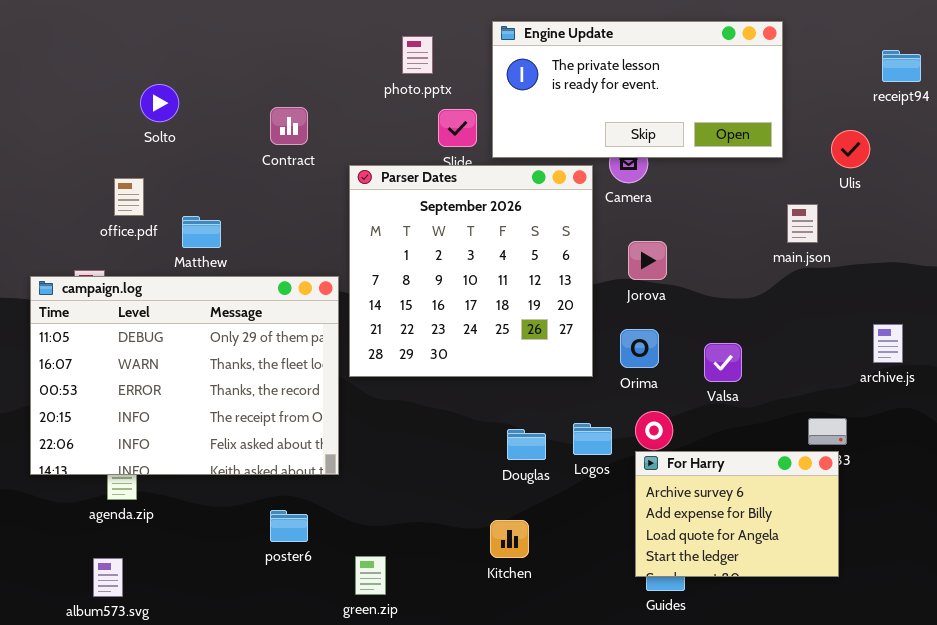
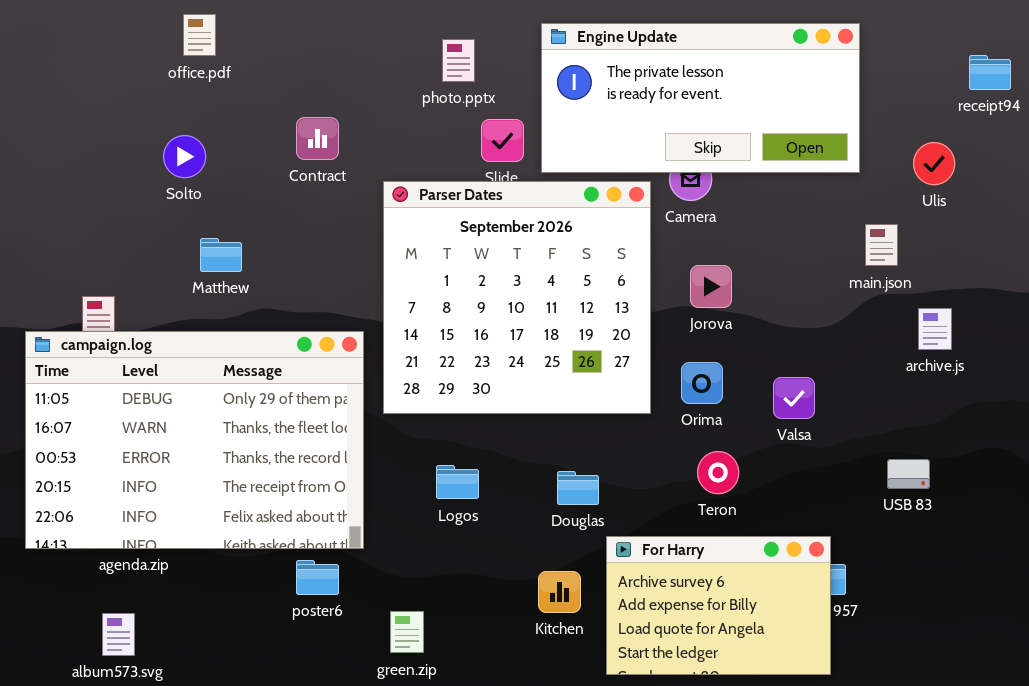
Solto: [140,84,179,122] -> [163,135,206,178], moved
office.pdf: [114,178,144,216] -> [183,14,216,56], moved
campaign.log: [30,276,339,475] -> [25,331,364,549], moved
archive.js: [873,324,903,363] -> [918,308,952,350], moved
Logos: [573,423,612,455] -> [436,465,479,499], moved
For Harry: [635,451,839,577] -> [606,536,831,675], moved

